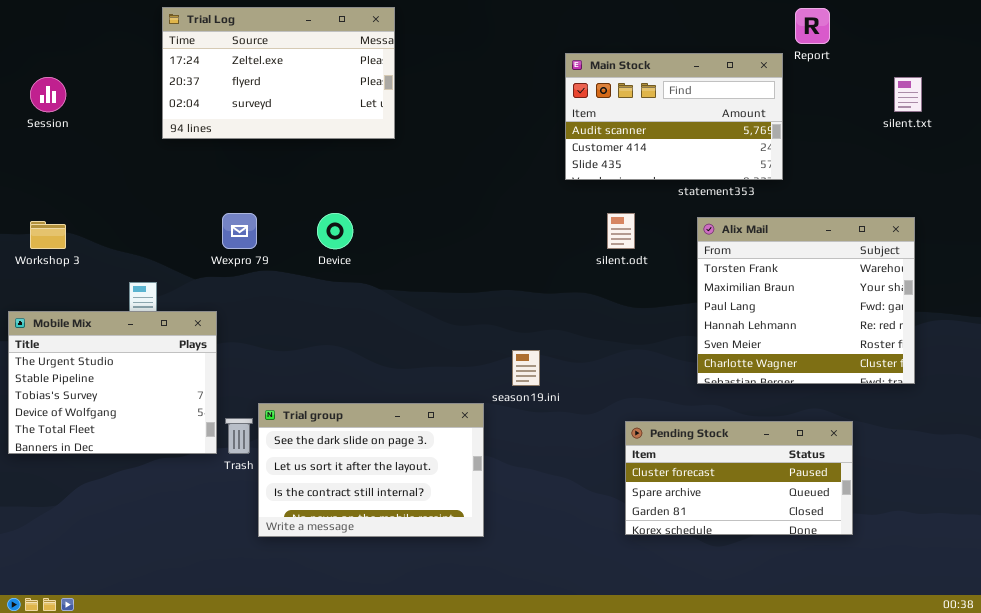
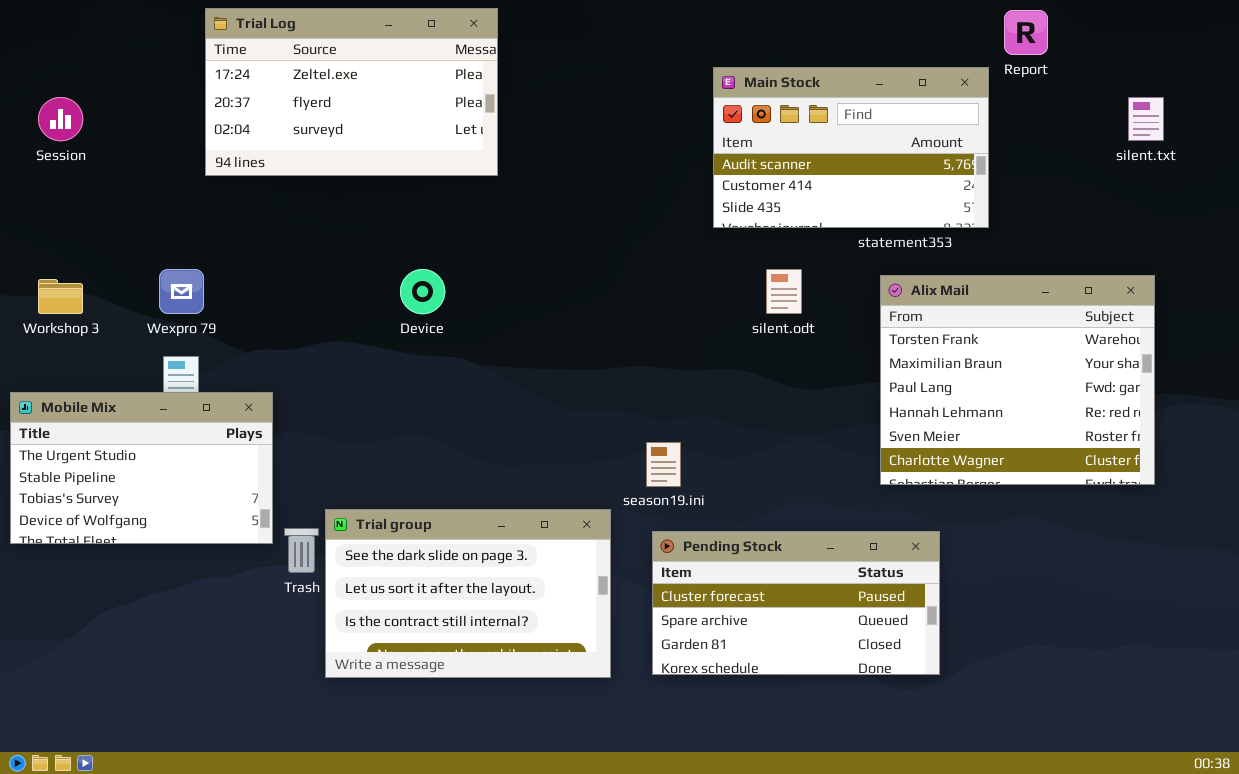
Wexpro 79: [222,213,257,249] -> [159,269,204,314], moved
Mobile Mix: [8,311,217,454] -> [10,392,273,544], resized
Pending Stock: [625,421,853,535] -> [652,531,940,675], moved

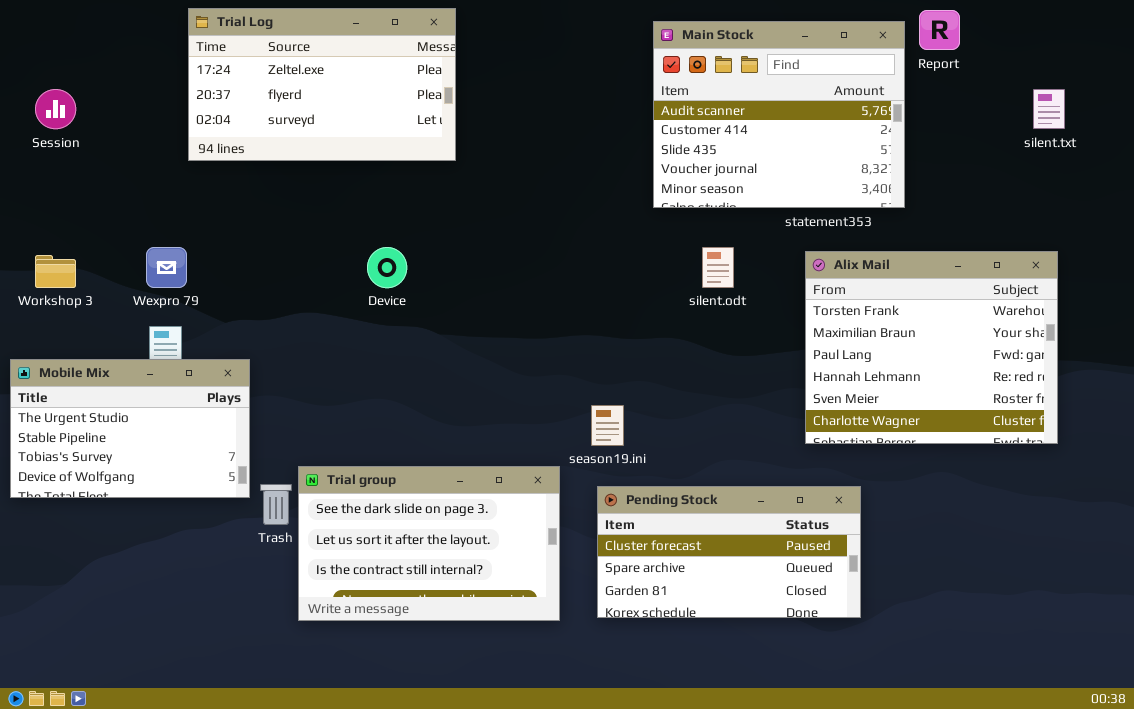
Main Stock: [713,67,989,228] -> [653,21,905,208], resized

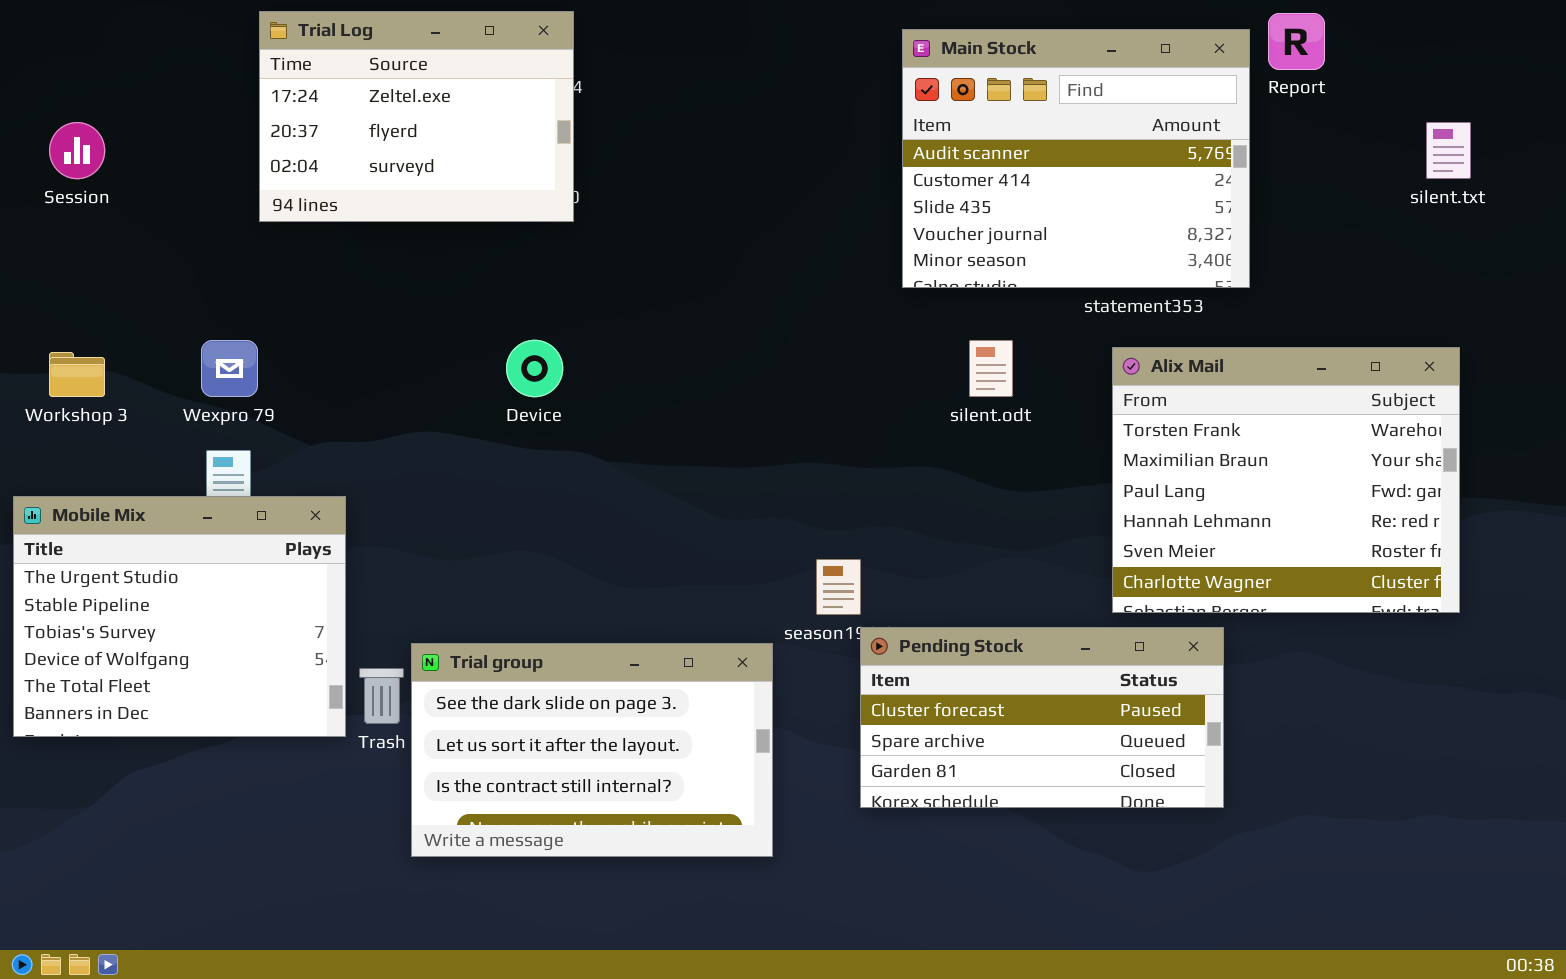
Trial Log: [188,8,456,161] -> [259,11,574,222], resized
Mobile Mix: [10,359,250,498] -> [13,496,346,737], resized
Pending Stock: [597,486,861,618] -> [860,627,1224,808], moved

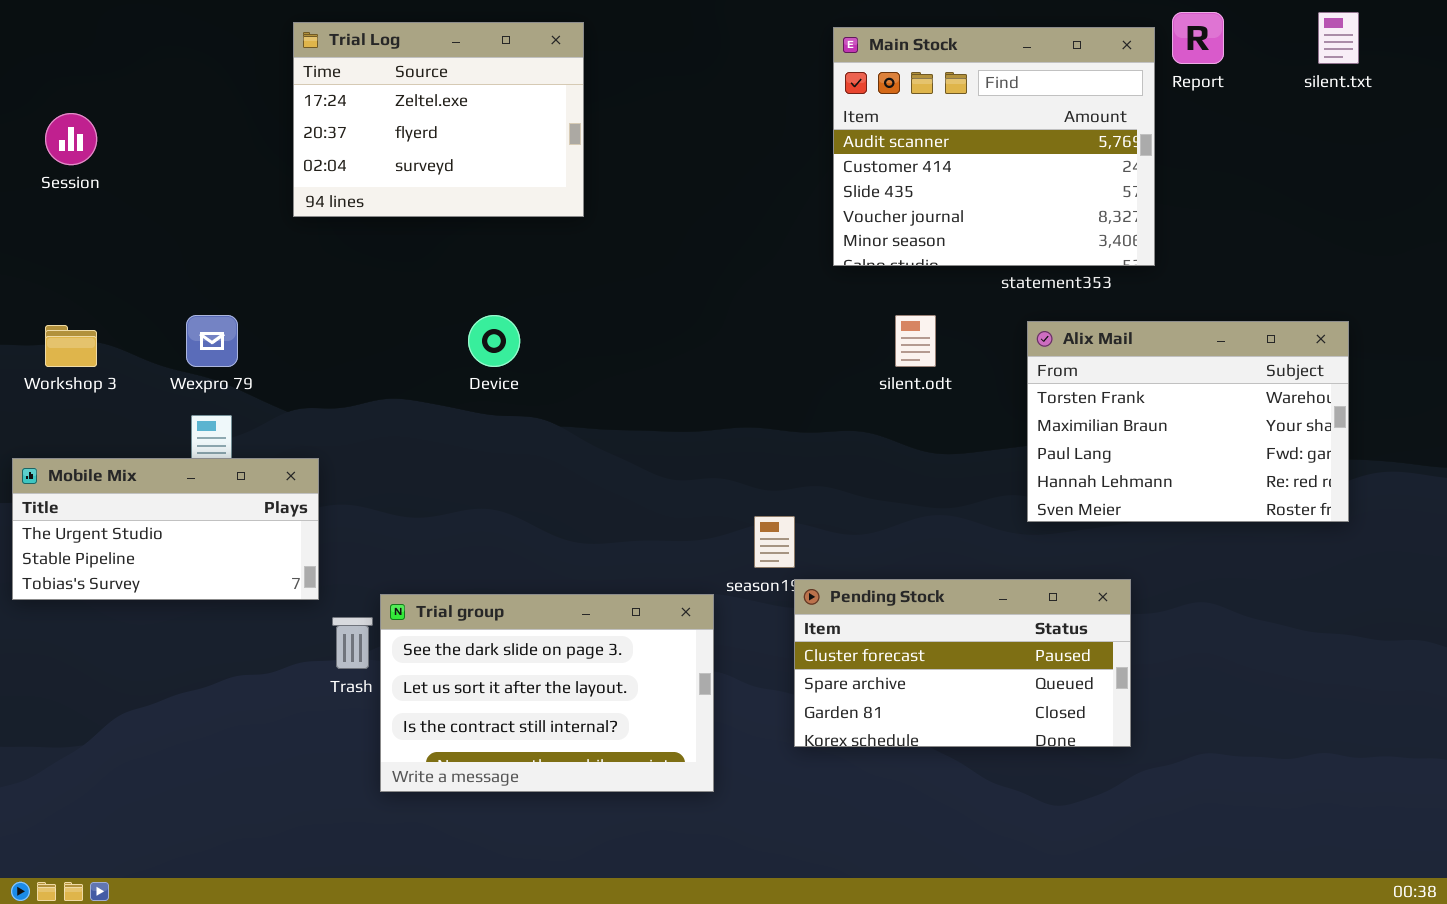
Trial Log: [259,11,574,222] -> [293,22,584,217], moved
silent.txt: [1426,122,1471,179] -> [1318,12,1359,64], moved
Alix Mail: [1112,347,1460,613] -> [1027,321,1349,522], resized
Mobile Mix: [13,496,346,737] -> [12,458,319,600], resized

